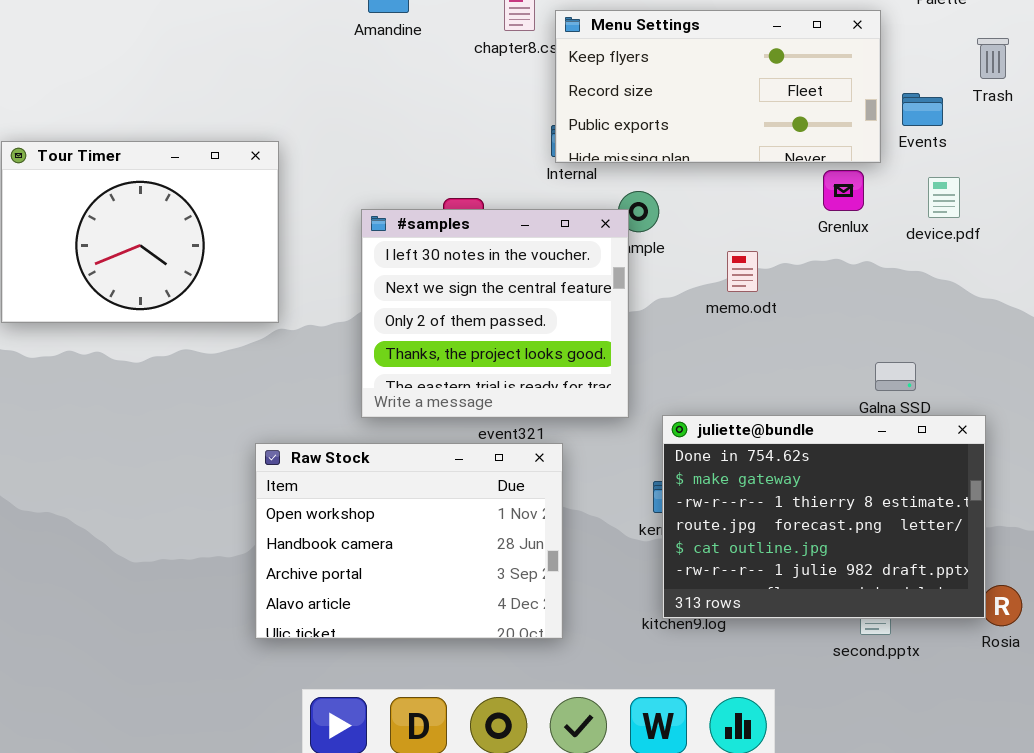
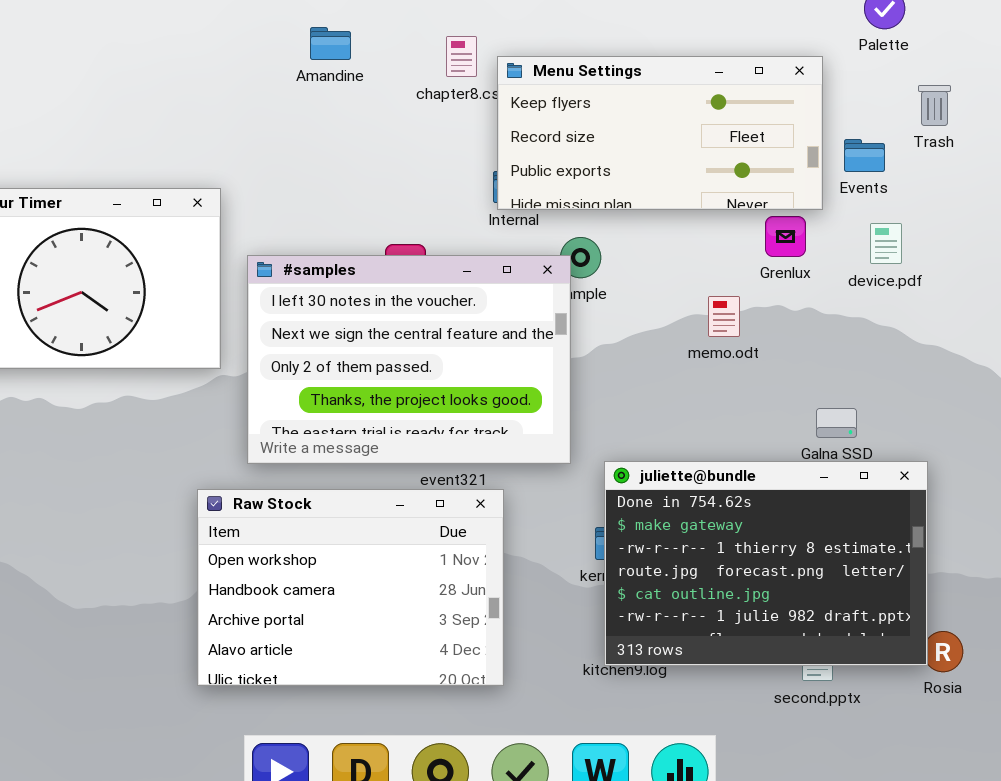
#samples: [361,209,629,418] -> [247,255,571,464], resized
memo.odt: [727,251,758,292] -> [708,296,740,337], moved

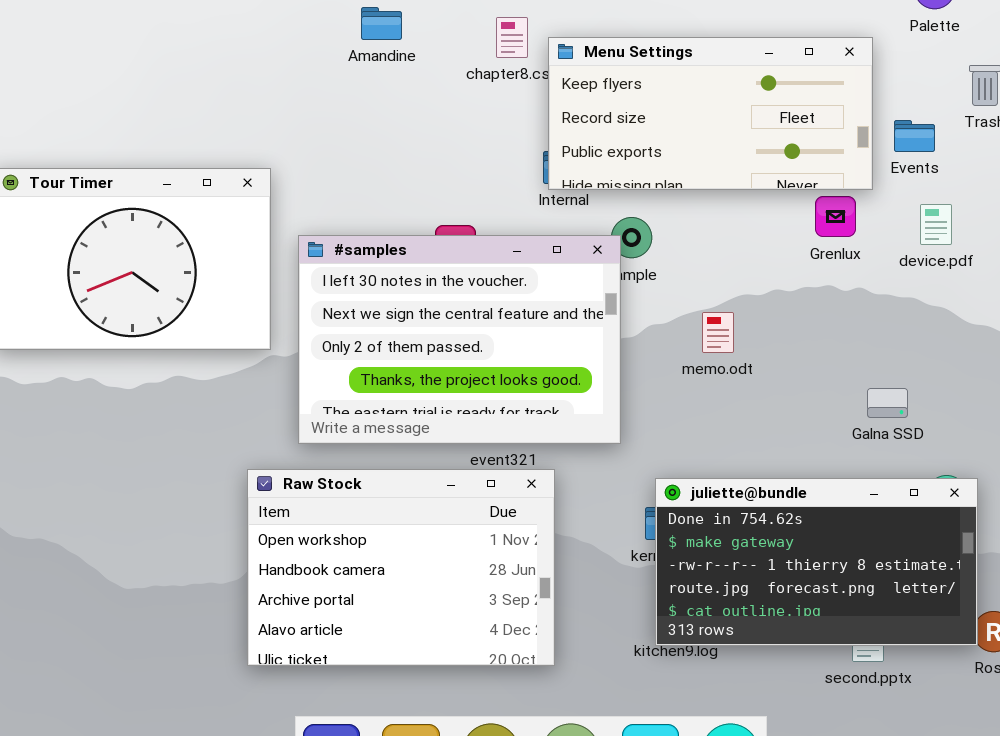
memo.odt: [708,296,740,337] -> [702,312,734,353], moved
juliette@bundle: [604,461,928,666] -> [655,478,978,646], resized

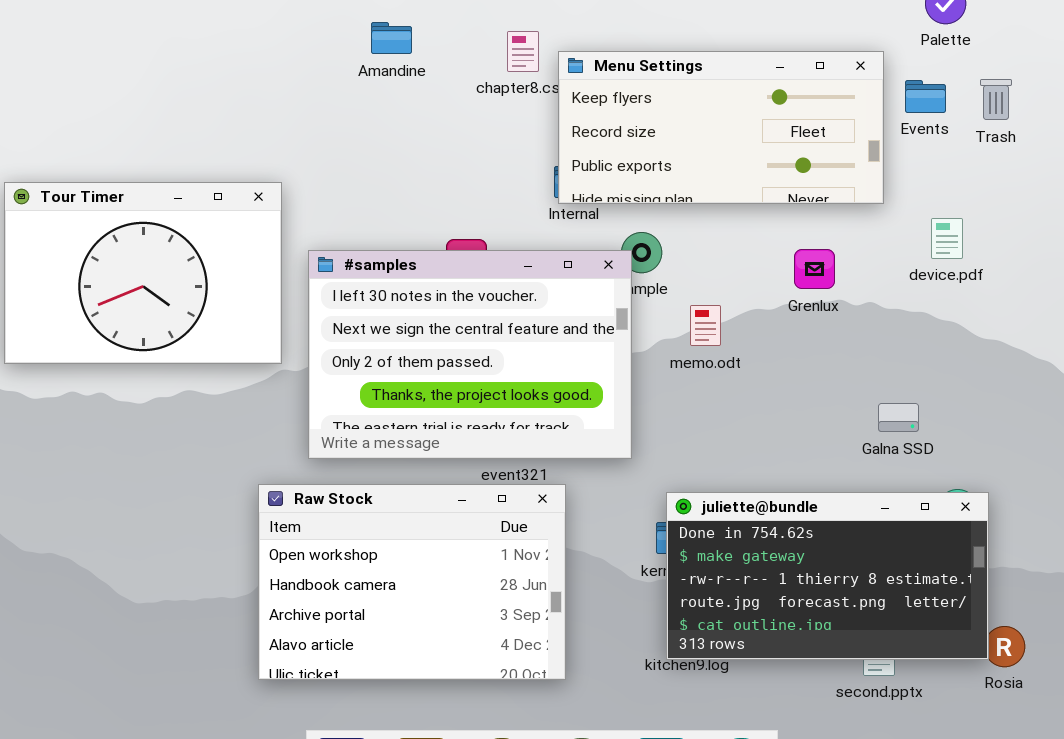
Events: [894,120,935,152] -> [905,80,946,113], moved
Grenlux: [815,196,856,237] -> [794,249,835,289], moved
memo.odt: [702,312,734,353] -> [690,305,721,346], moved

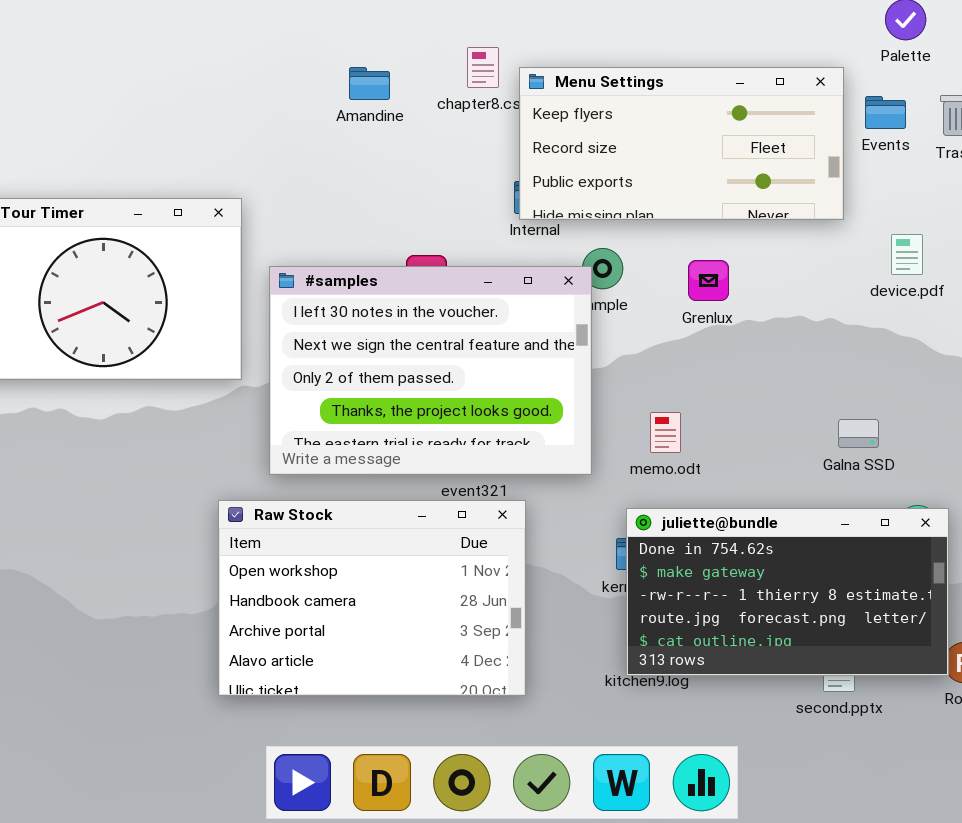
Amandine: [371,22,412,54] -> [349,67,390,100], moved
Grenlux: [794,249,835,289] -> [688,260,729,301], moved
memo.odt: [690,305,721,346] -> [650,412,681,453], moved

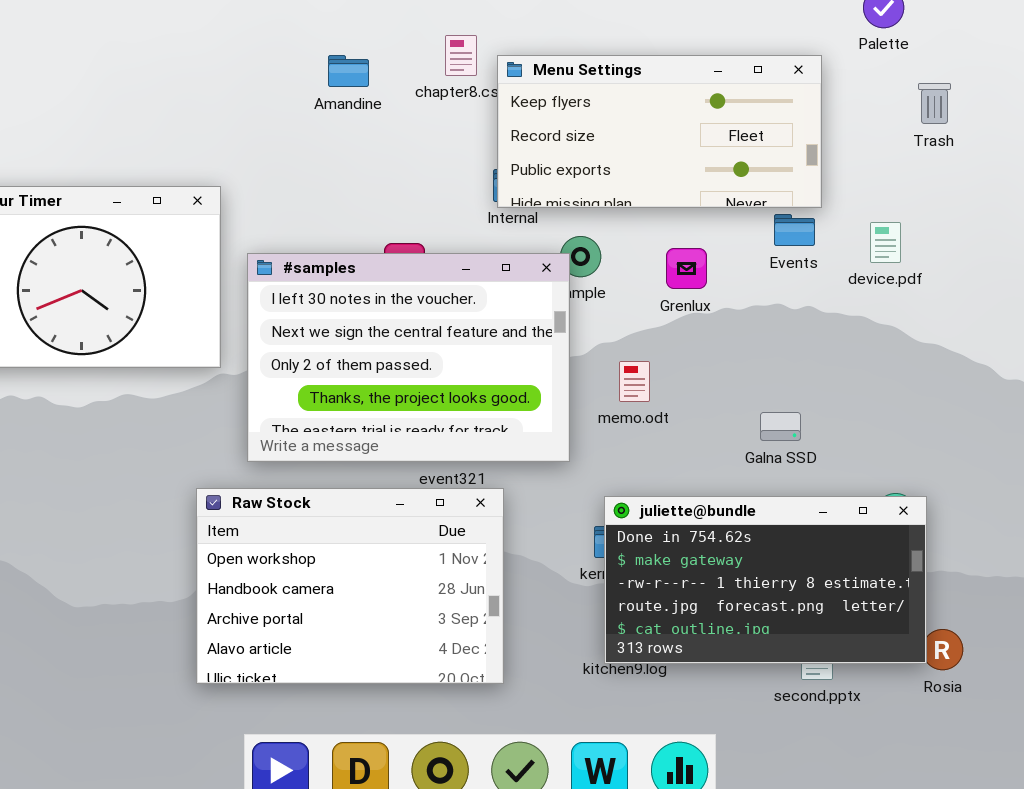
Events: [865,96,906,129] -> [774,214,815,246], moved
memo.odt: [650,412,681,453] -> [619,361,650,402], moved
Galna SSD: [838,419,879,448] -> [760,412,801,441], moved

